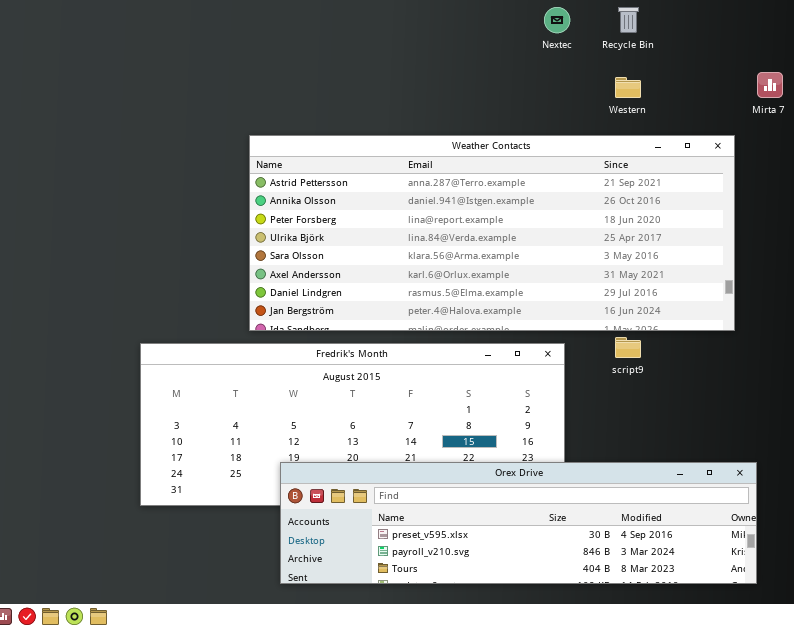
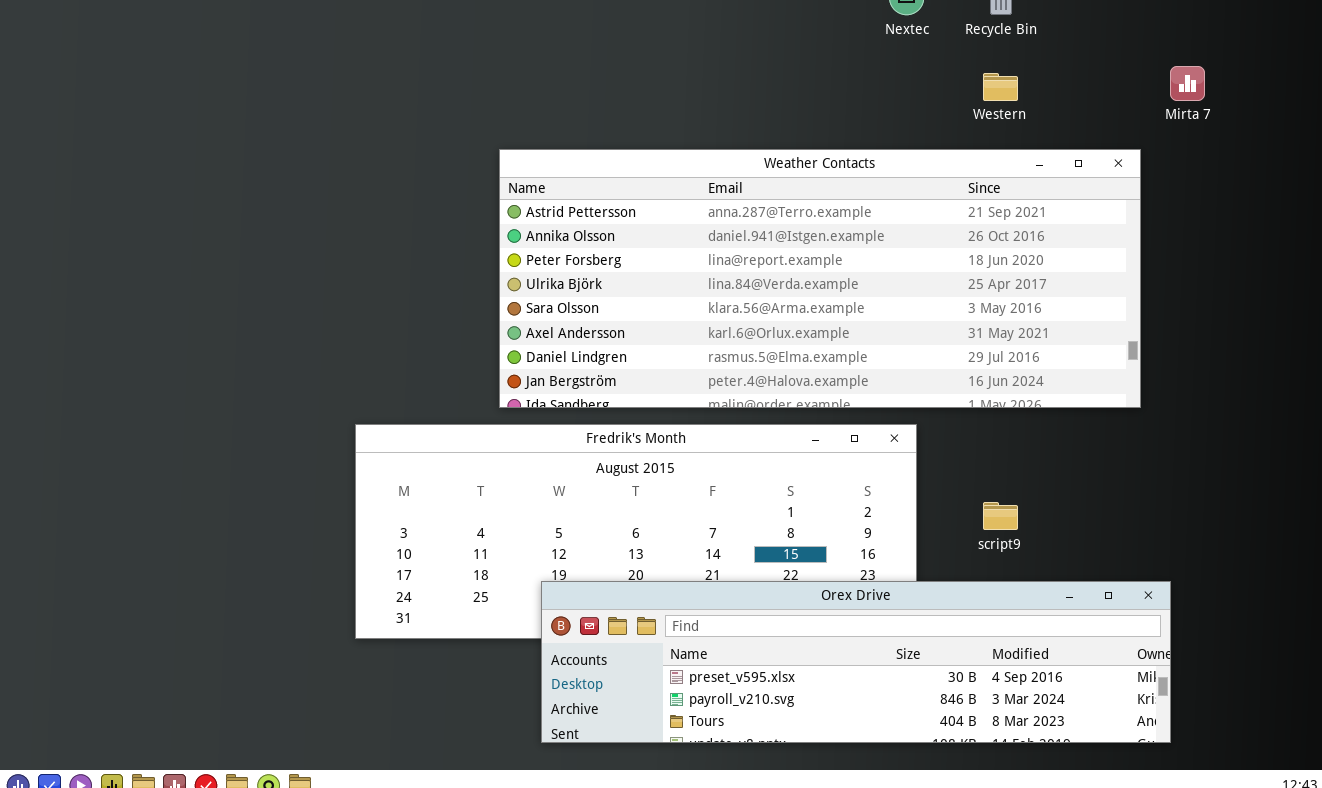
script9: [615,337,641,358] -> [983,502,1018,530], moved

